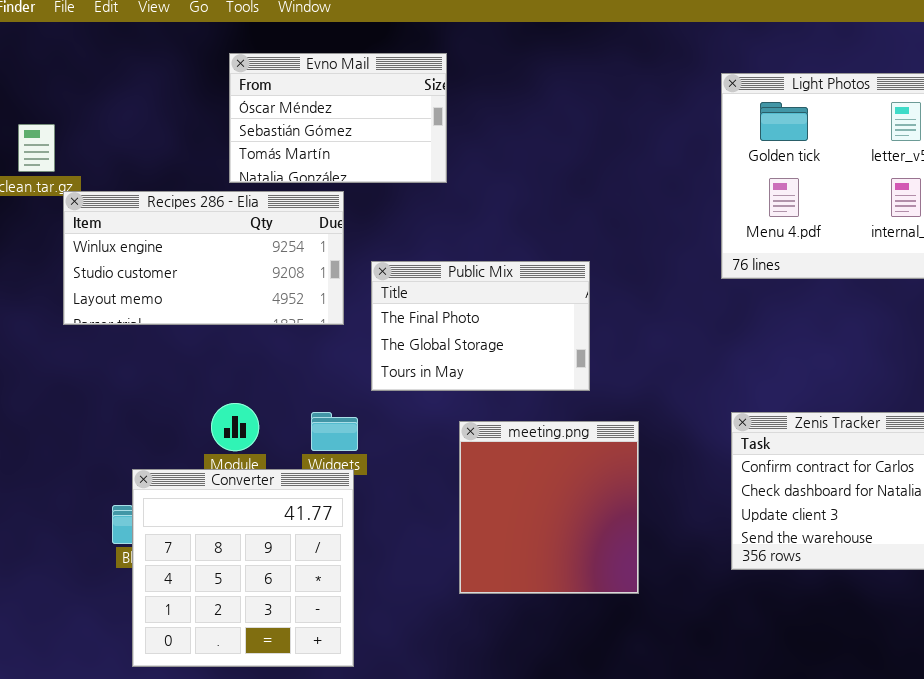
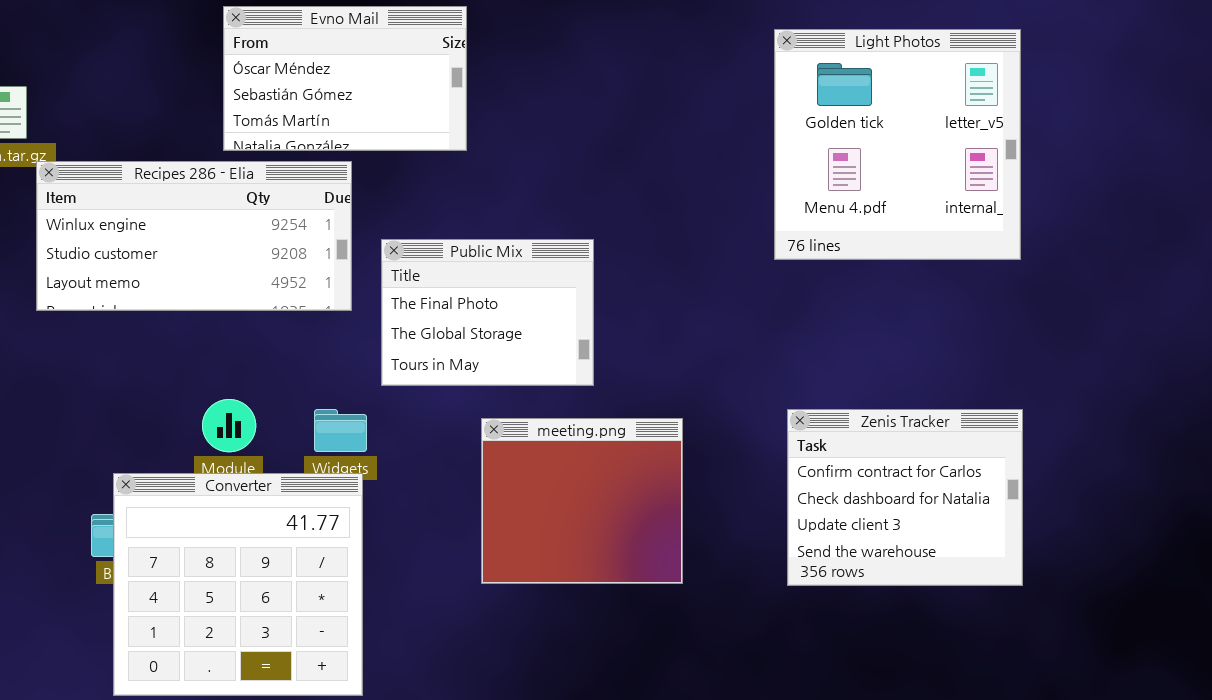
Public Mix: [371,261,590,391] -> [381,239,594,386], resized
meeting.png: [459,421,639,594] -> [481,418,683,584], resized

